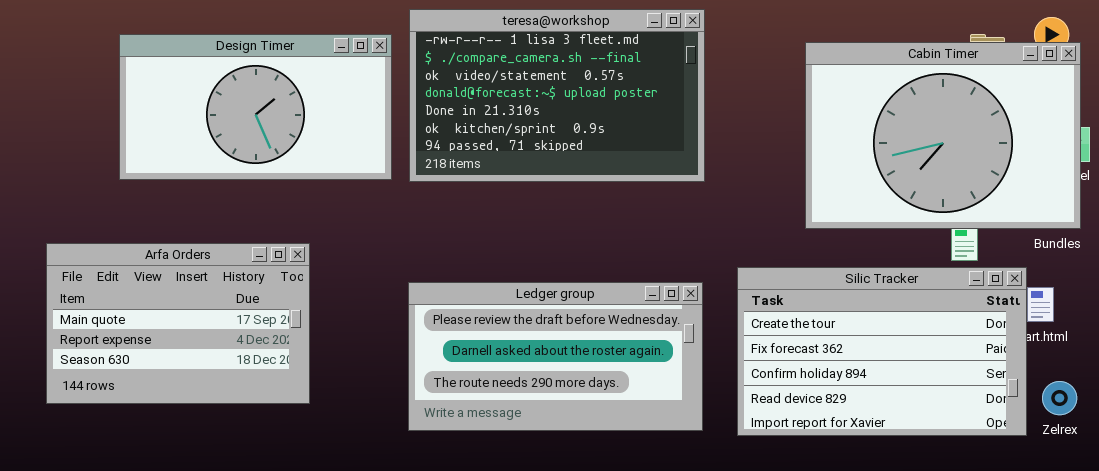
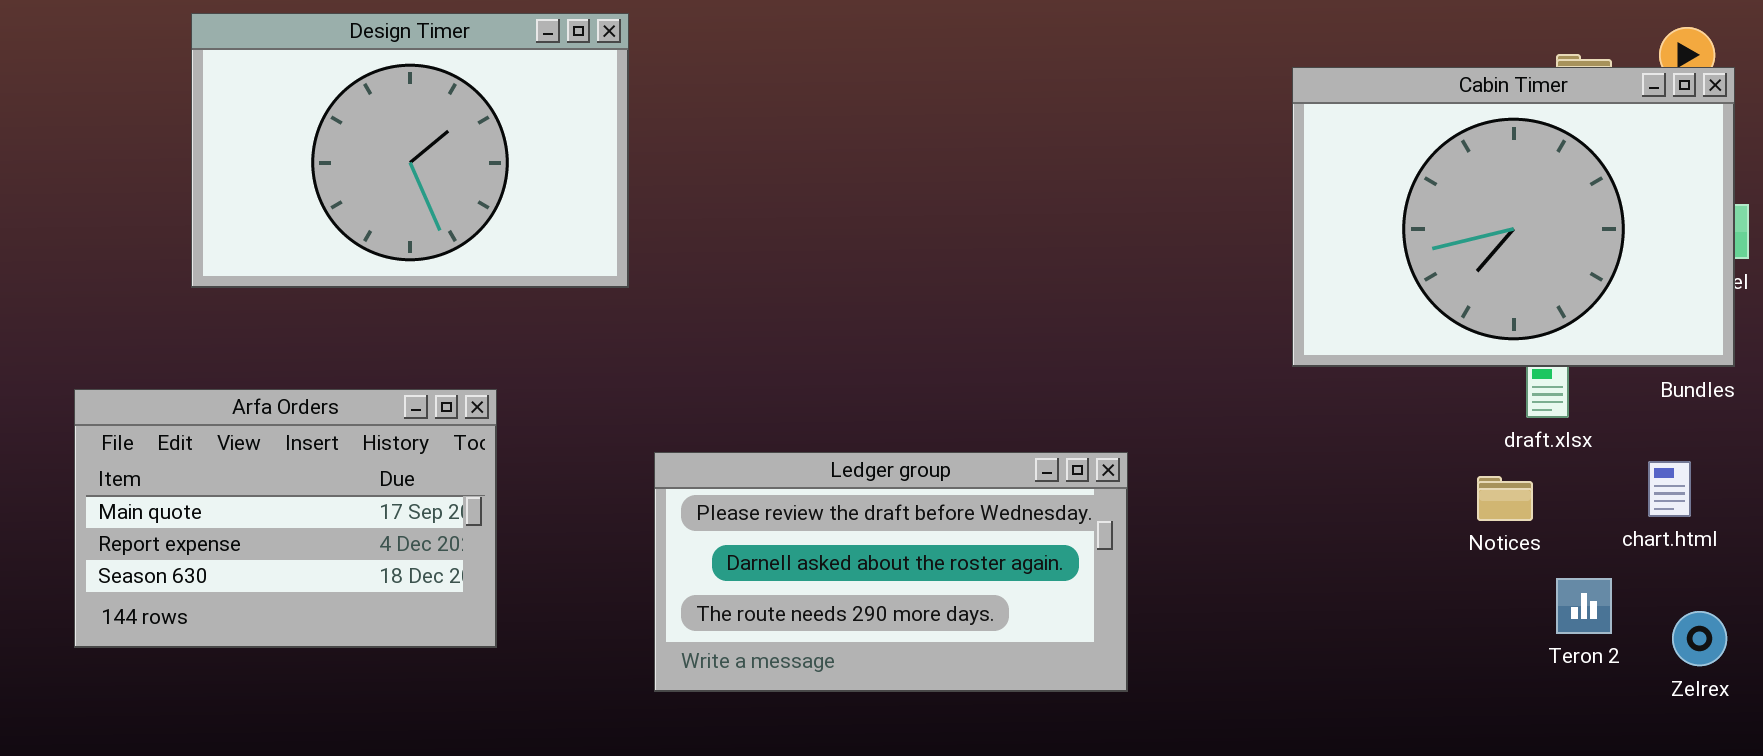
teresa@workshop: [409,9,705,182] -> none, closed
Design Timer: [119,34,392,180] -> [191,13,629,288], resized
Silic Tracker: [737,267,1027,436] -> none, closed

